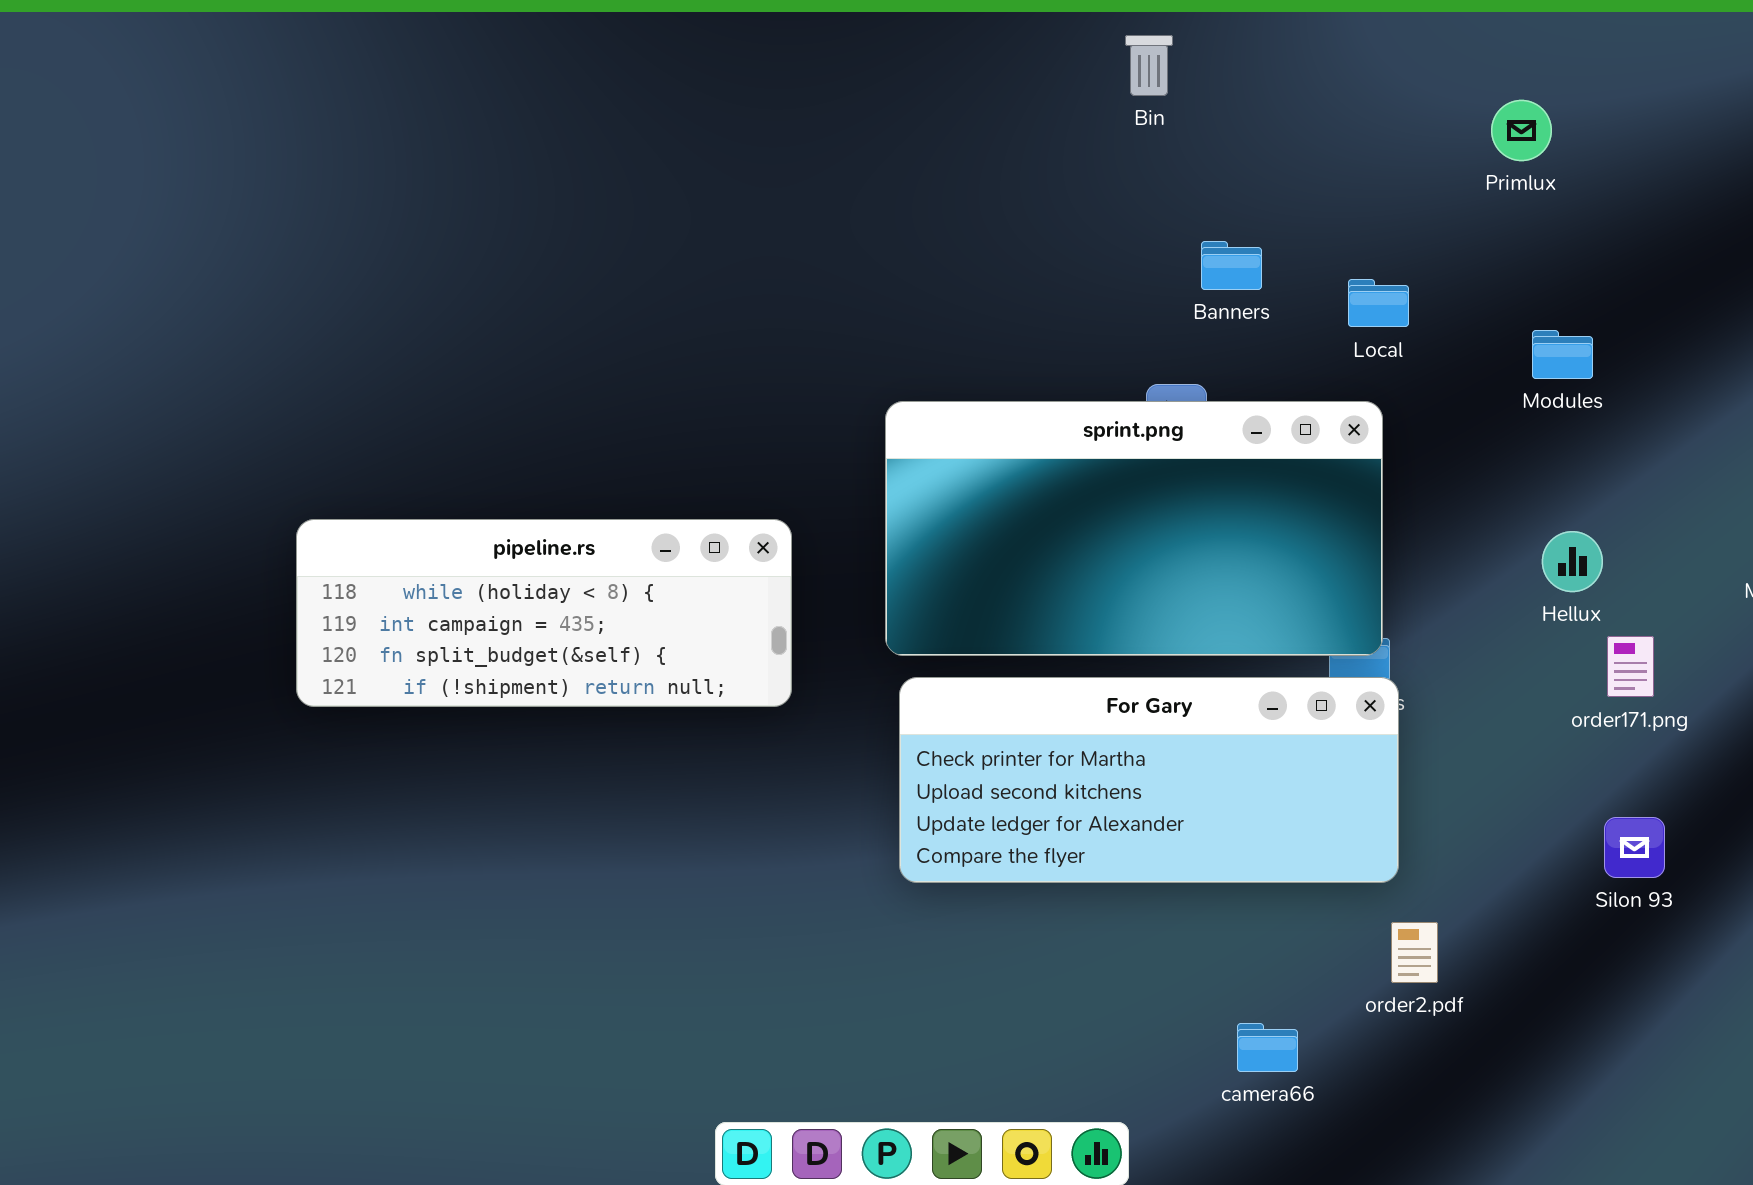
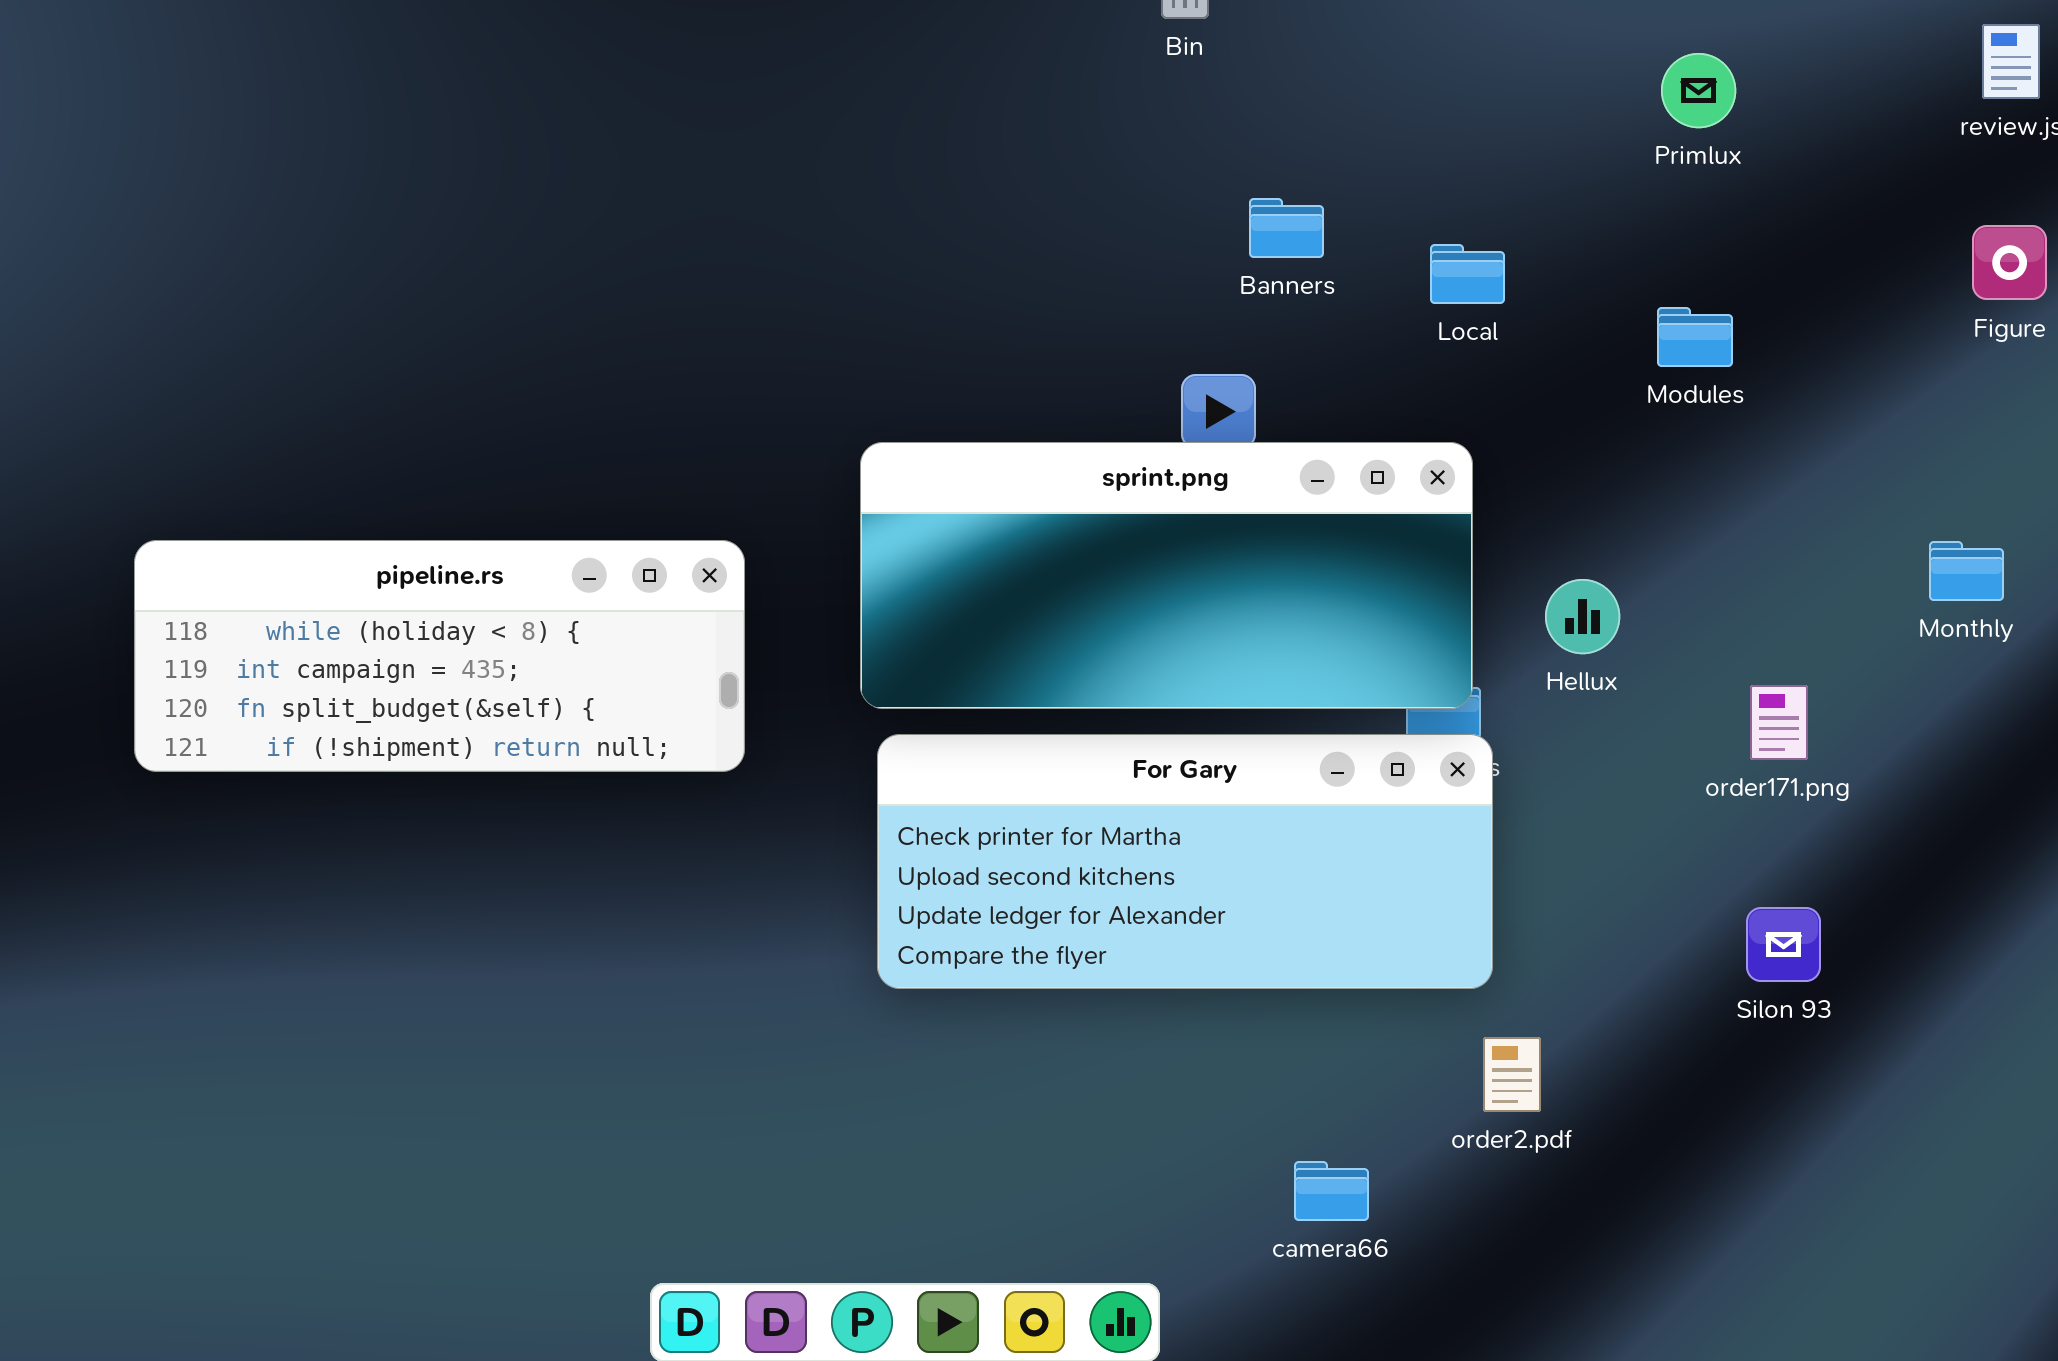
Primlux: [1491,100,1552,161] -> [1661,53,1736,128], moved
sprint.png: [885,401,1383,656] -> [860,442,1473,709], resized
Hellux: [1542,531,1603,592] -> [1545,579,1620,654], moved

